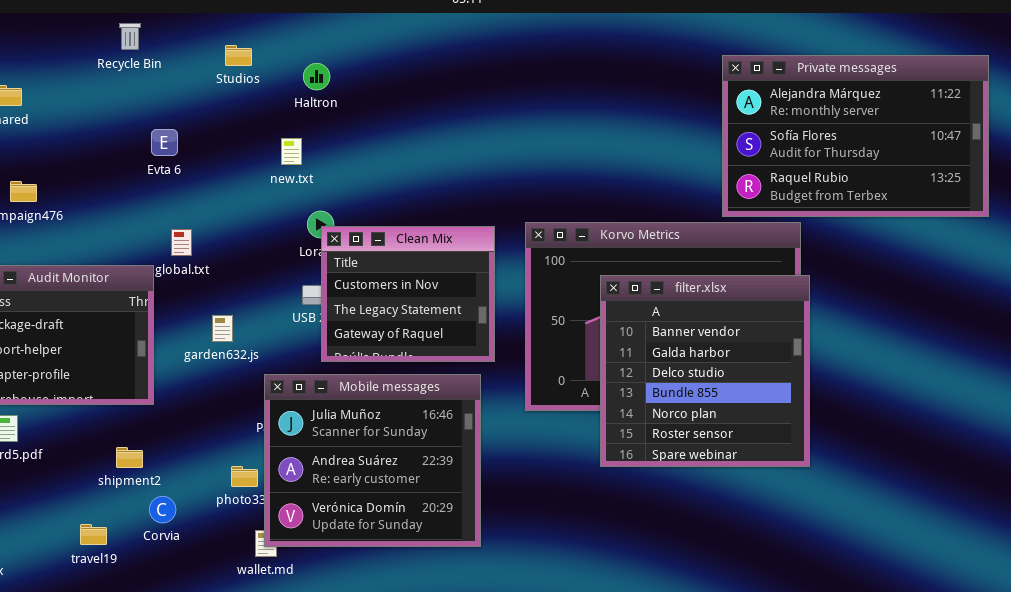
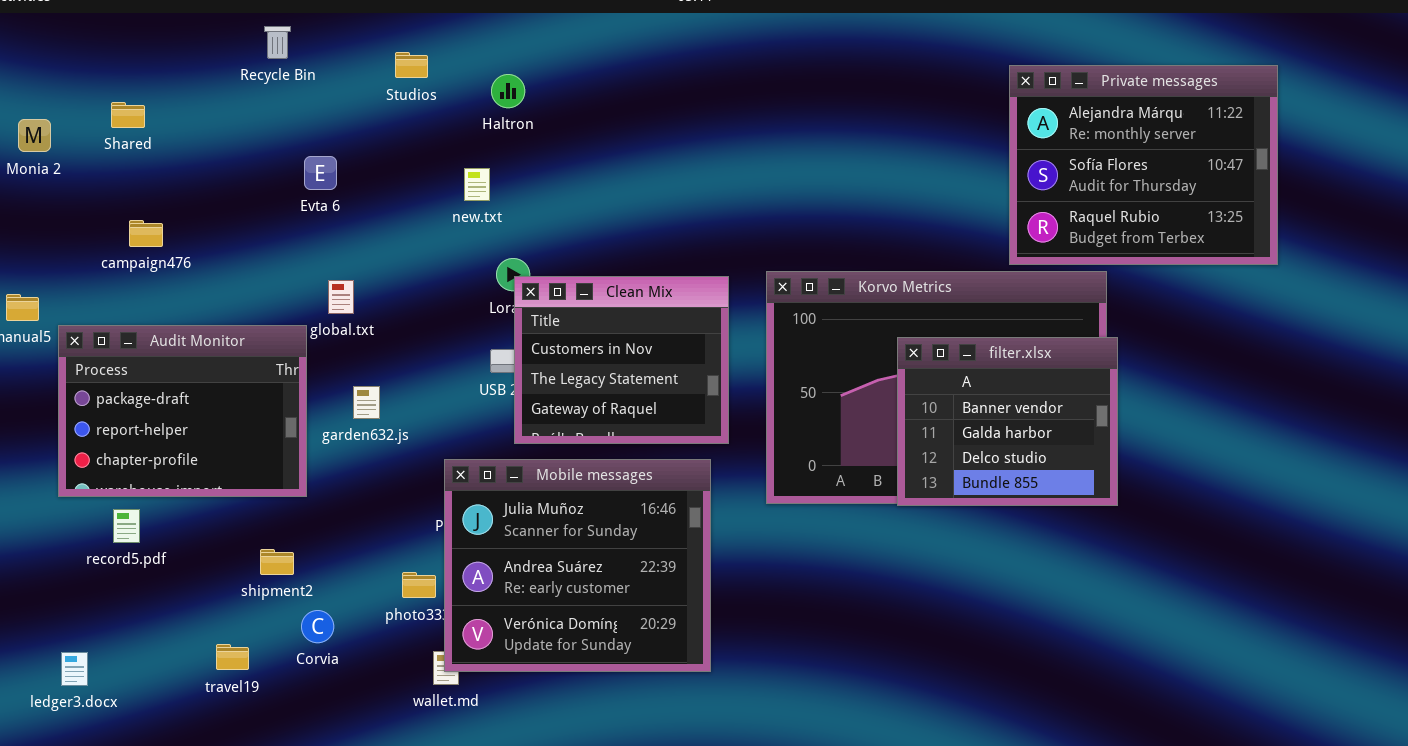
Private messages: [722,55,989,217] -> [1009,65,1278,265], resized
filter.xlsx: [600,275,810,467] -> [897,337,1118,506], resized
garden632.js: [212,315,233,342] -> [353,386,380,419], moved

